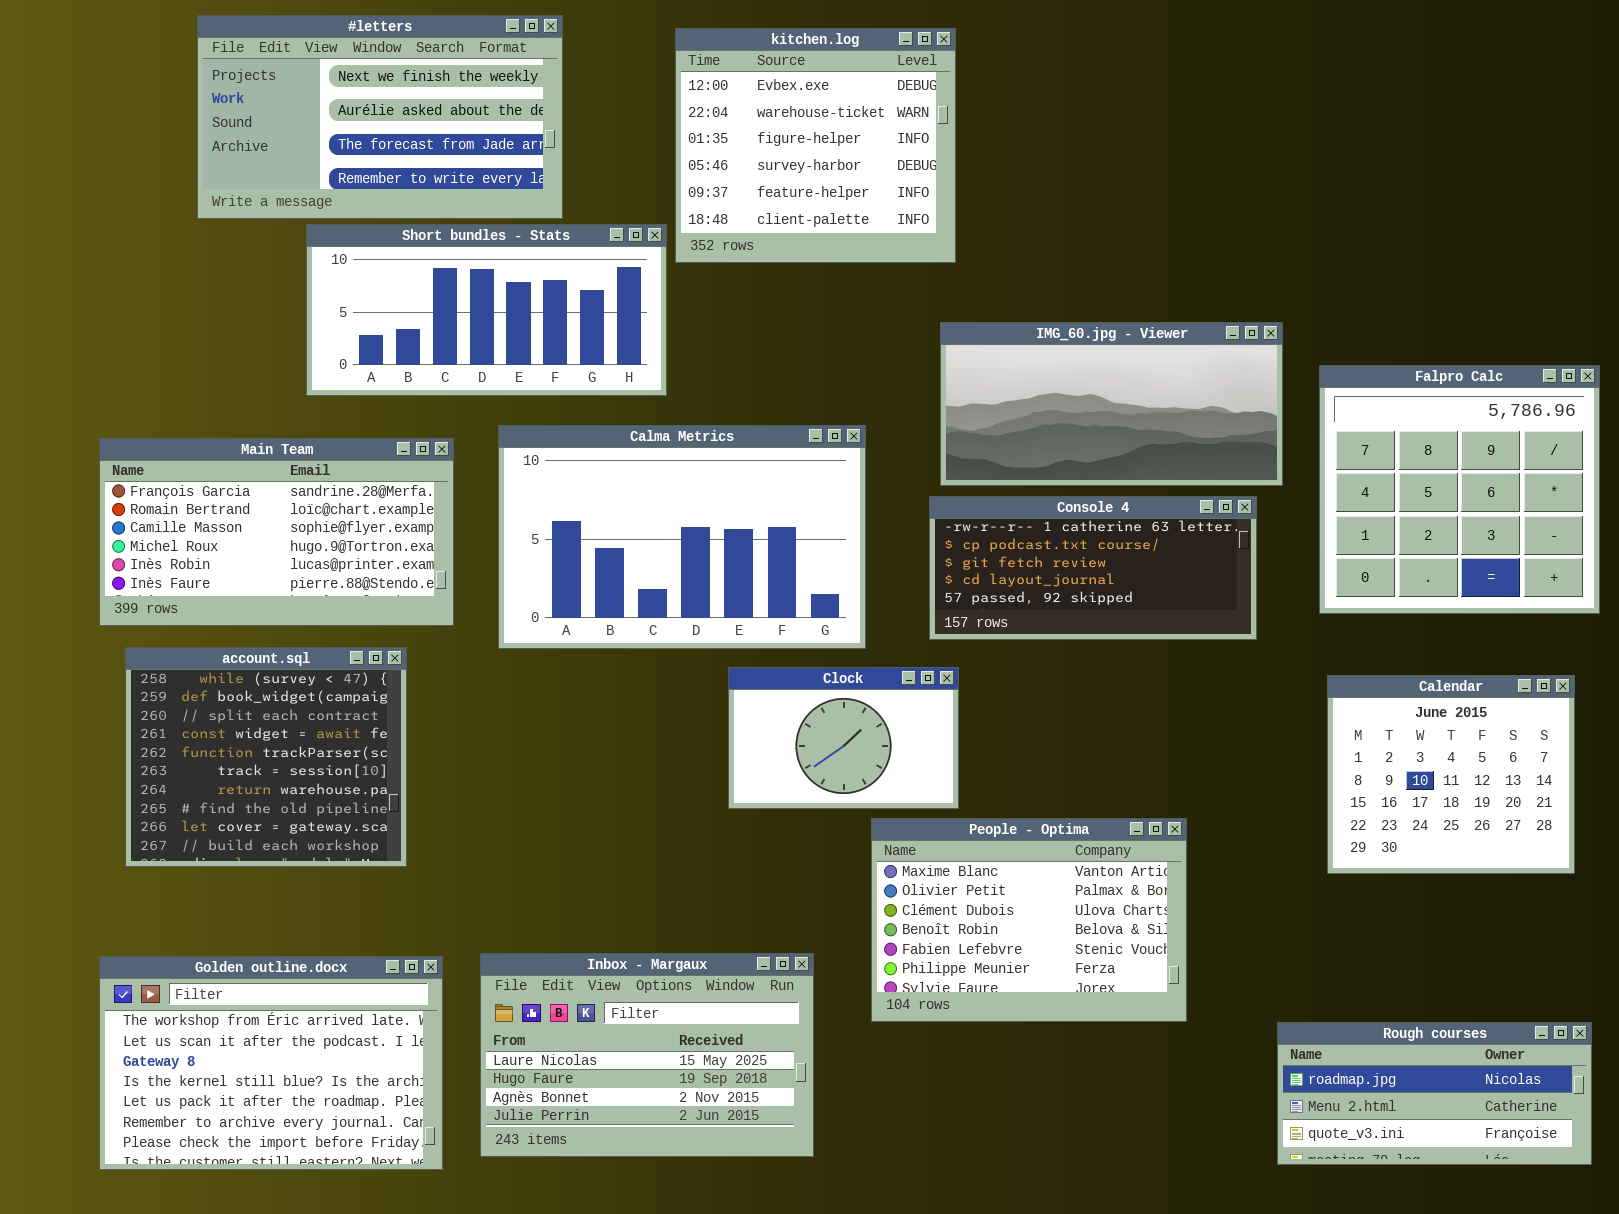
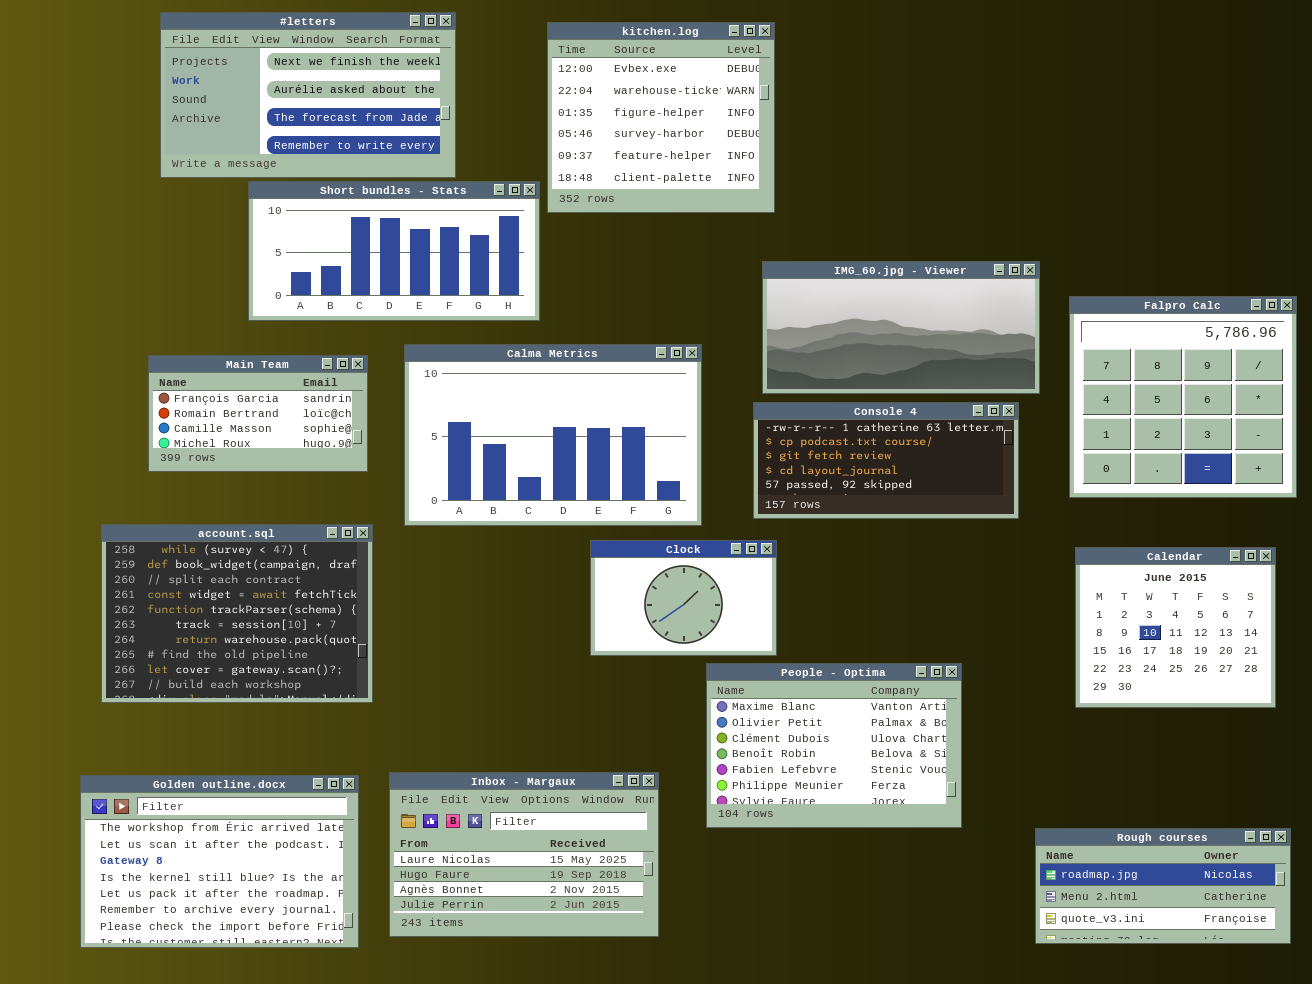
Main Team: [99,438,454,626] -> [148,355,368,472], resized
account.sql: [125,647,407,867] -> [101,524,373,703], resized

